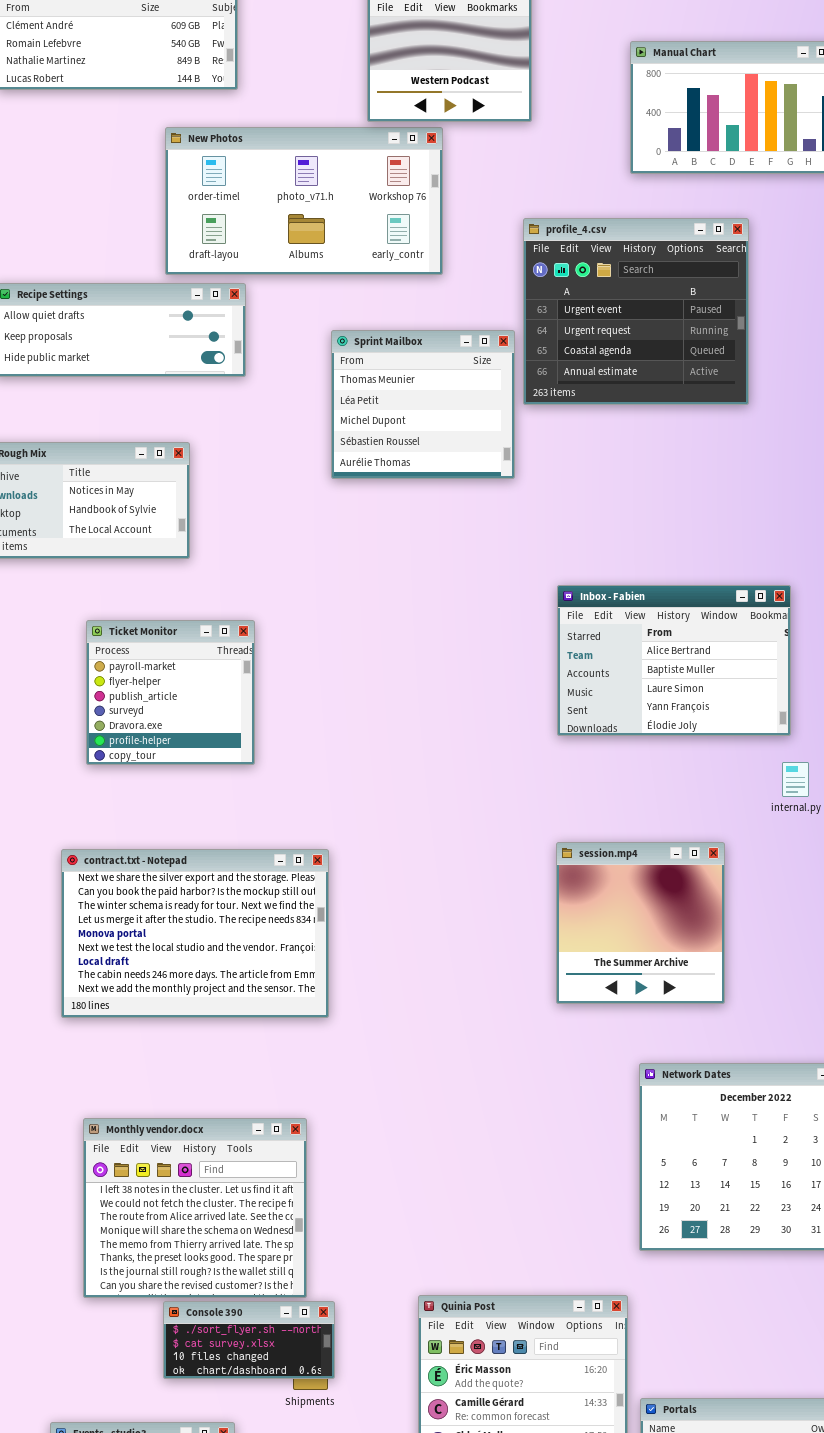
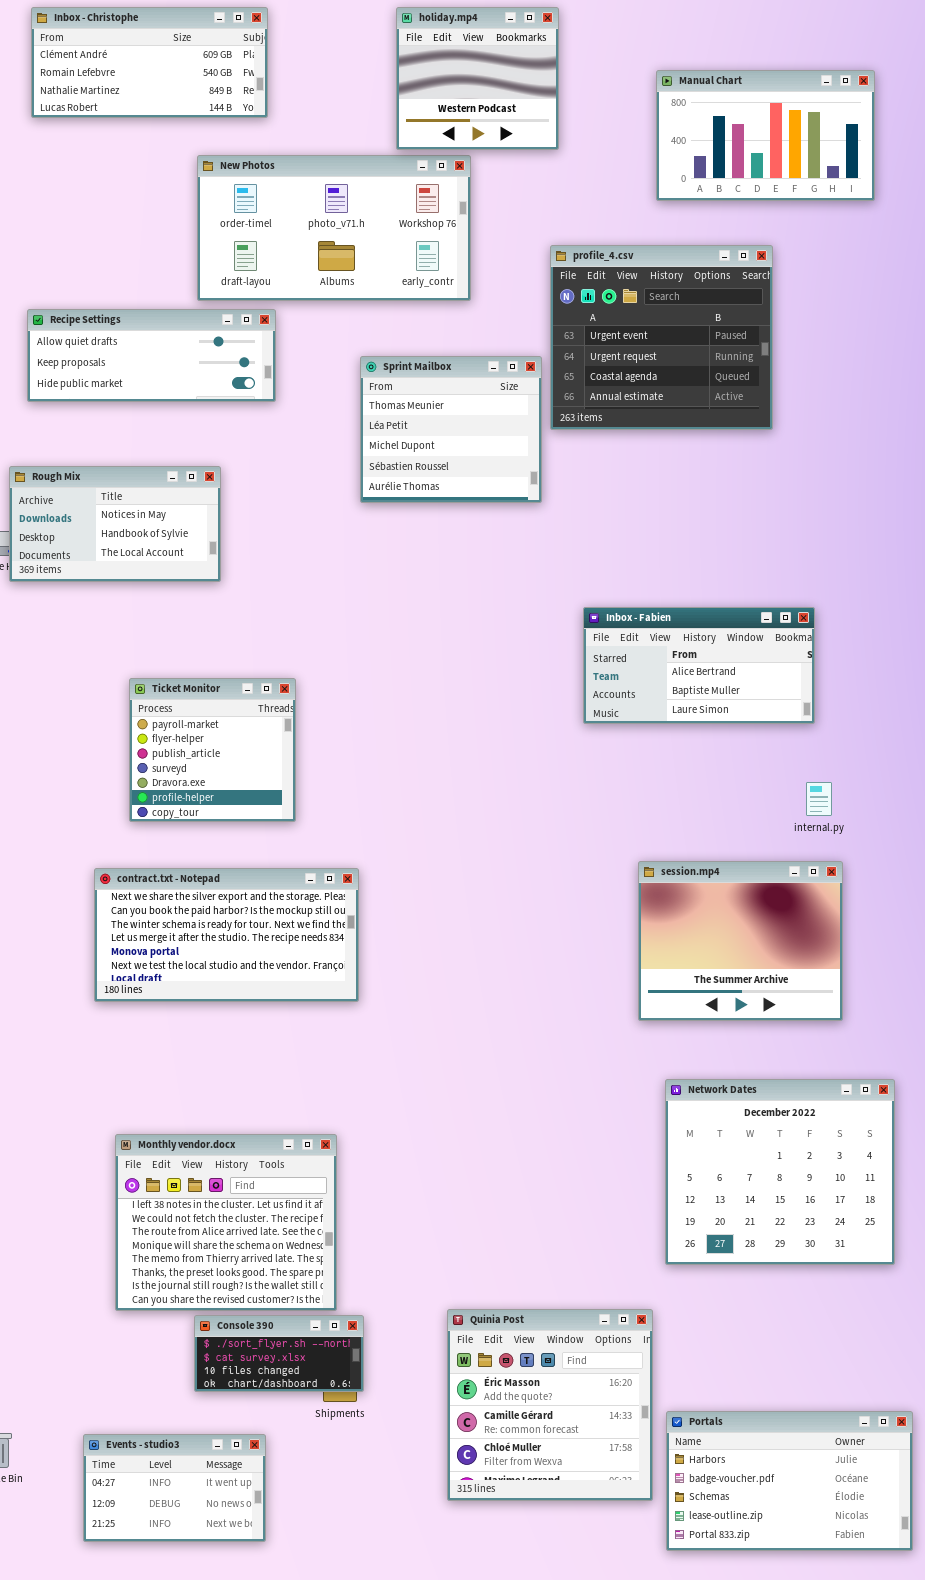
Inbox - Fabien: [557,585,791,736] -> [583,607,815,724], resized
Ticket Monitor: [86,620,255,765] -> [129,678,296,822], moved
session.mp4: [556,842,725,1004] -> [638,861,843,1021], moved, resized
contract.txt - Notepad: [61,849,329,1018] -> [94,868,359,1002], resized

